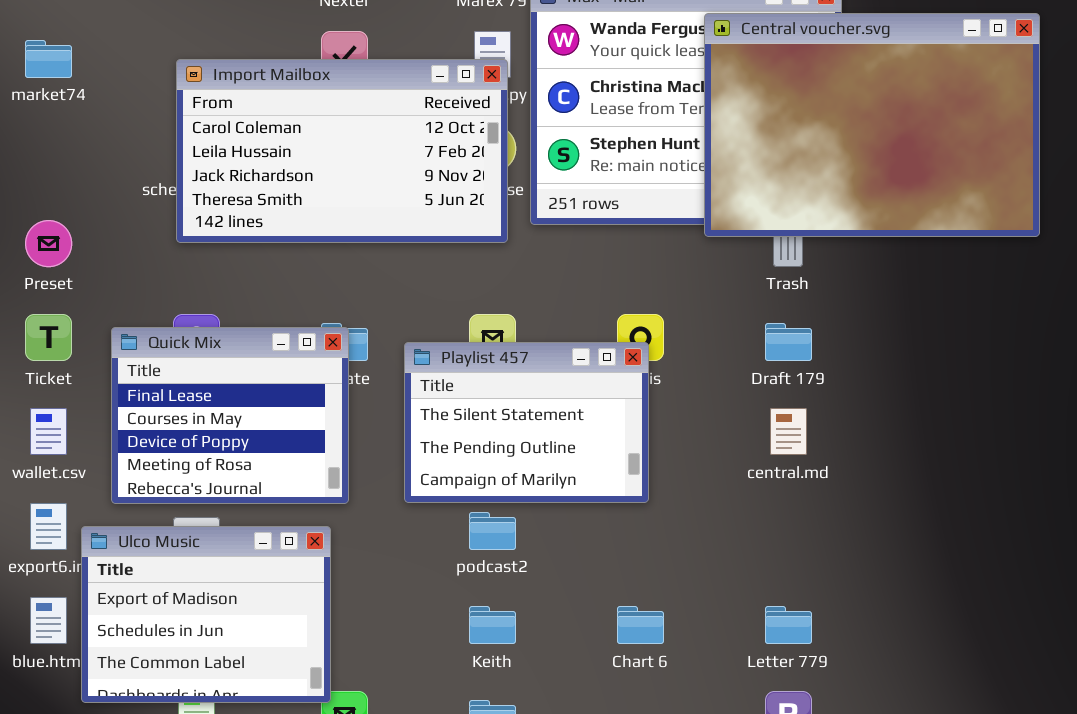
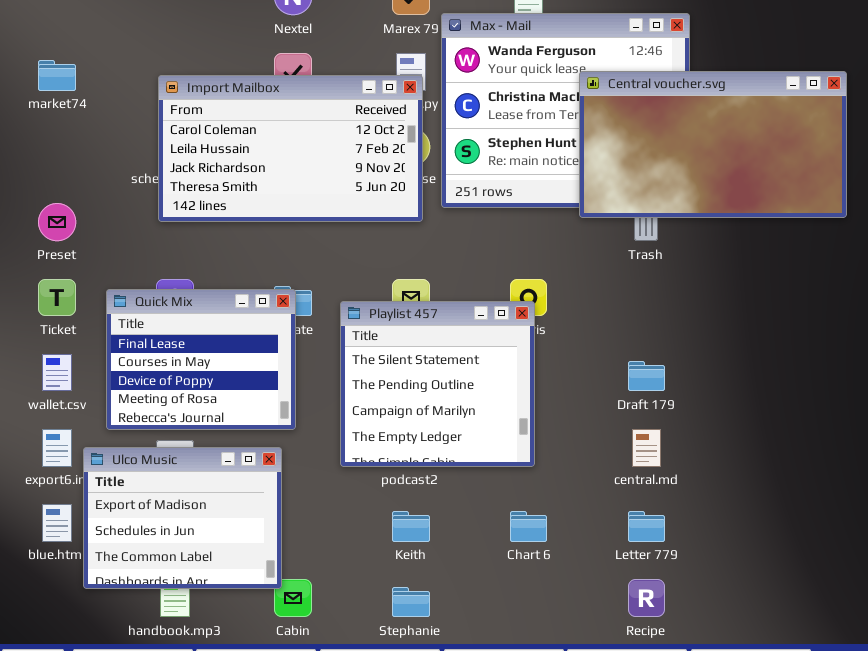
Central voucher.svg: [704,13,1040,237] -> [579,71,847,218], resized
Draft 179: [765,323,812,361] -> [628,361,665,391], moved
Playlist 457: [404,342,649,503] -> [340,301,535,467], resized
central.md: [770,408,807,455] -> [632,429,661,467], moved

